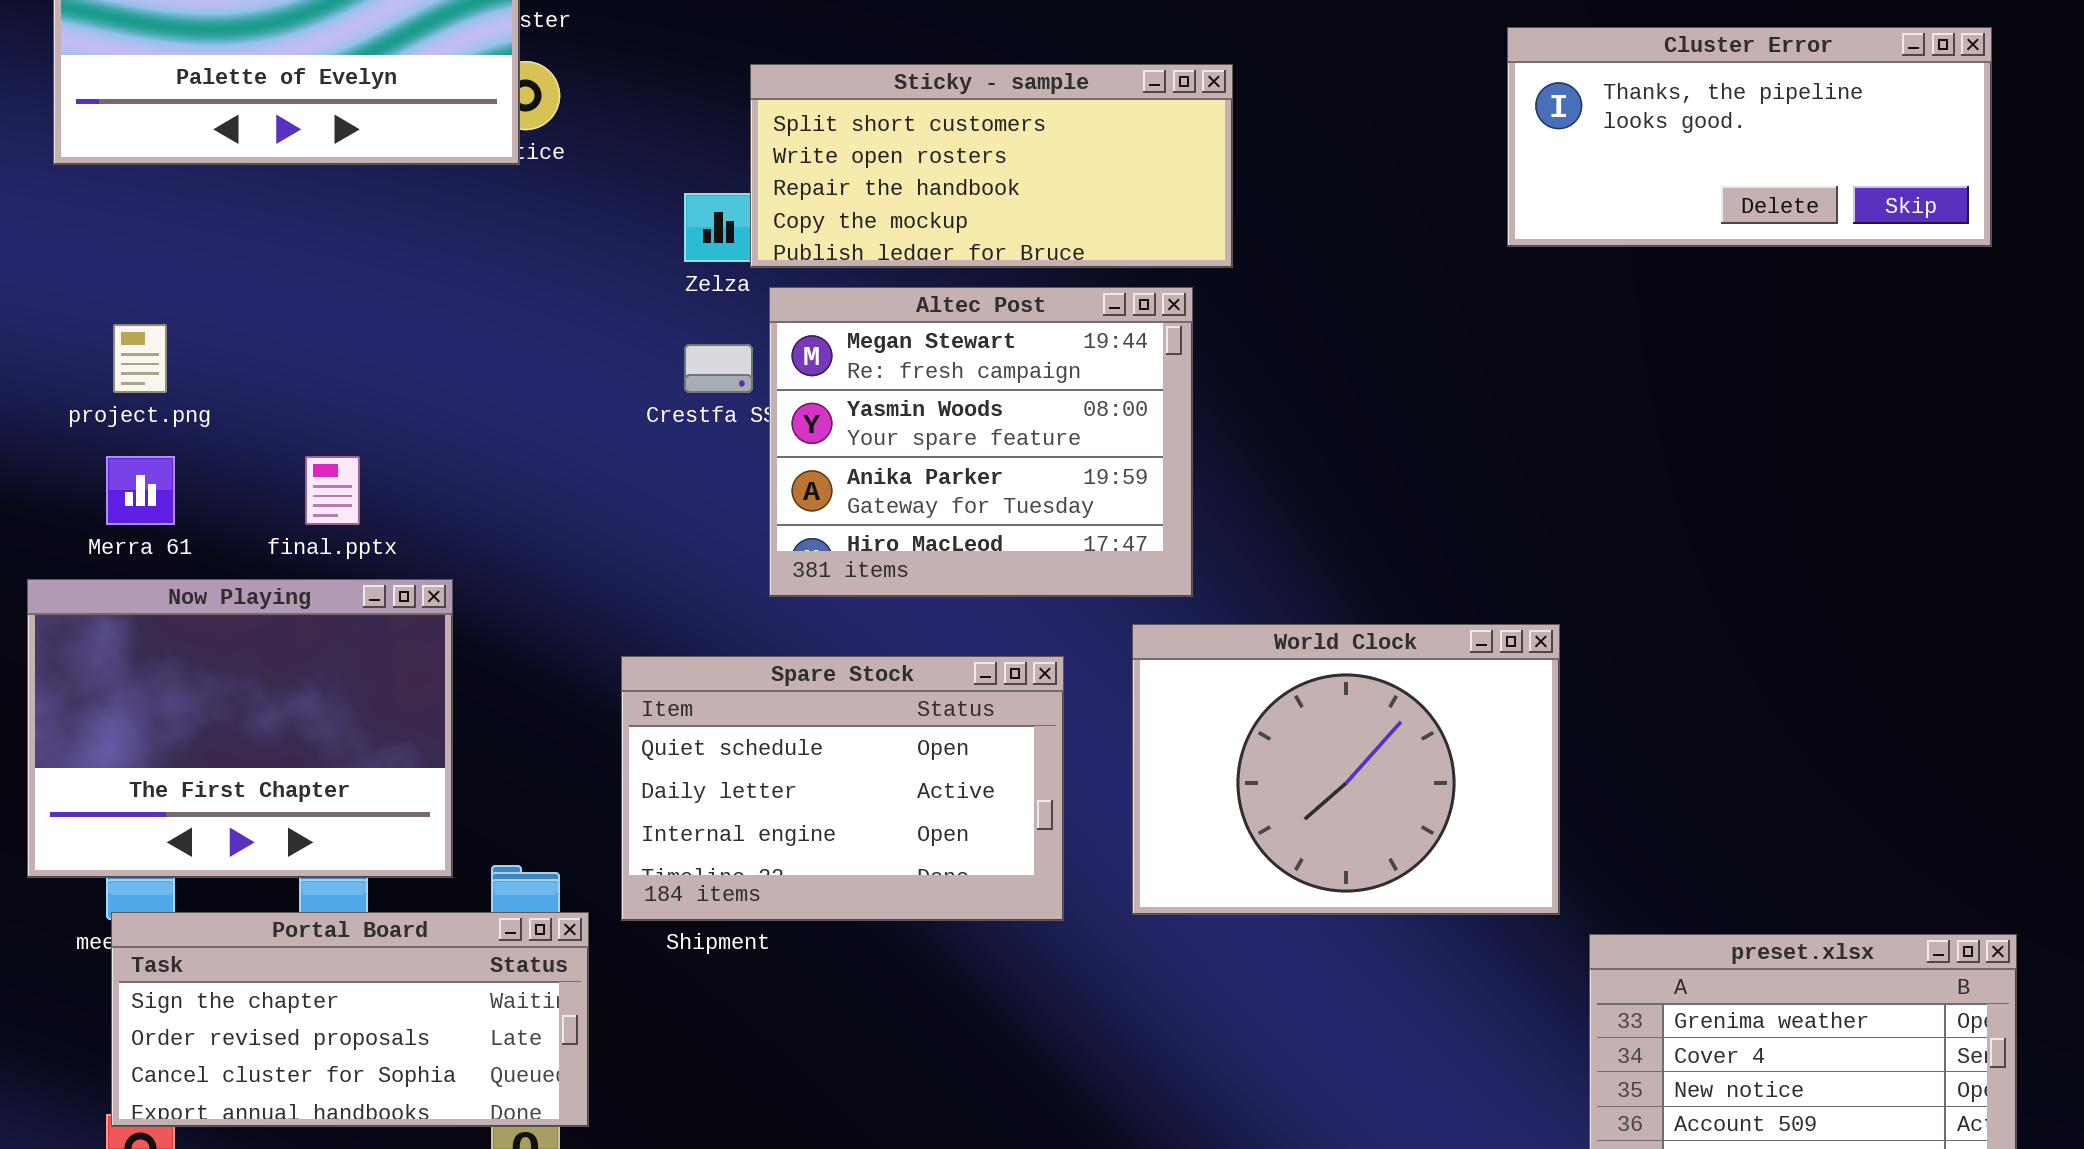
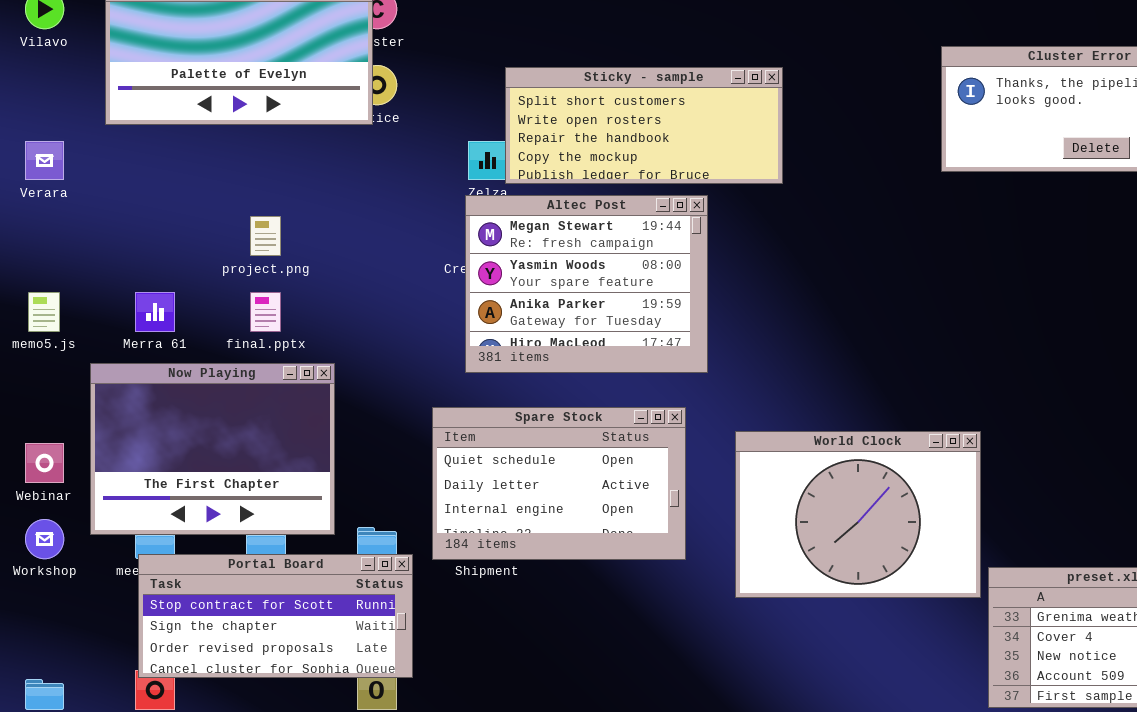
Altec Post: [769,287,1193,597] -> [465,195,708,373], moved
project.png: [113,324,167,393] -> [250,216,281,256], moved
World Clock: [1132,624,1560,915] -> [735,431,981,598], moved
Portal Board: [111,912,589,1127] -> [138,554,413,678], scrolled up 1 row

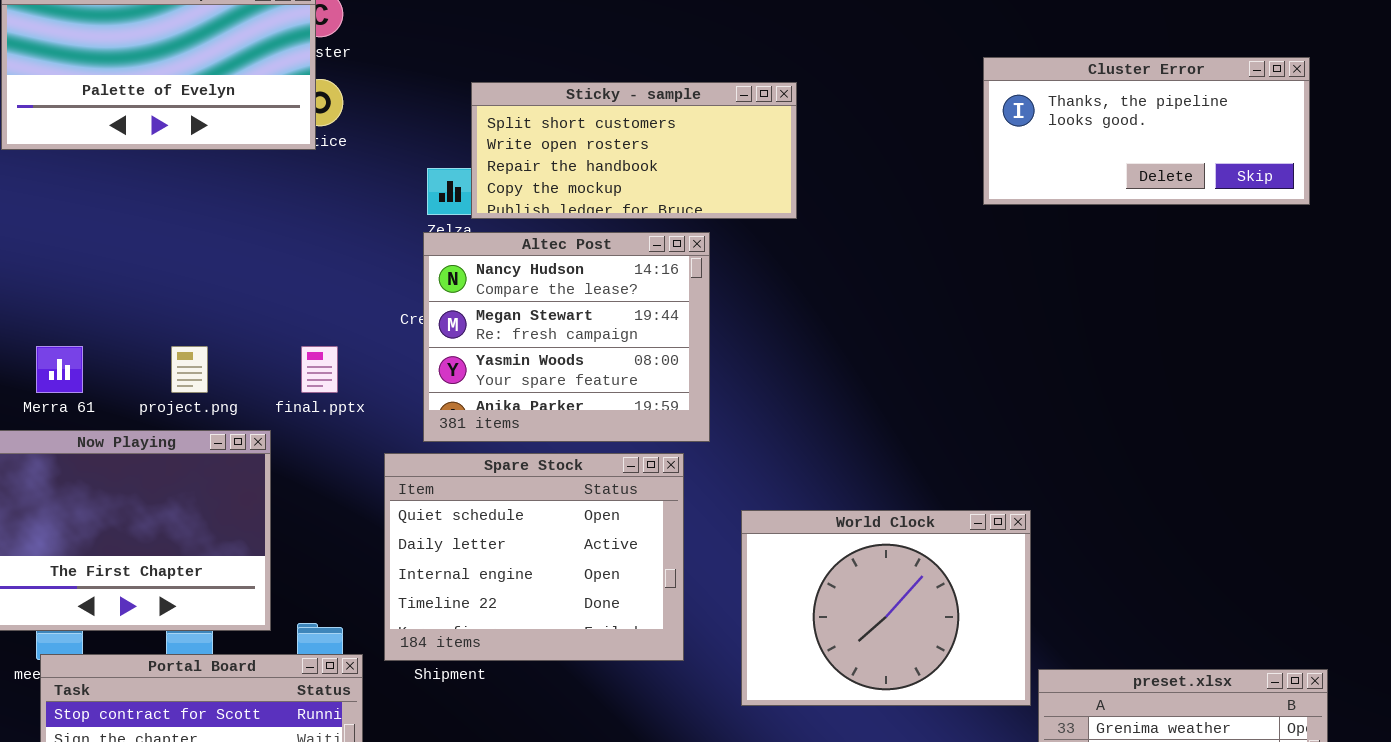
Altec Post: [465,195,708,373] -> [423,232,710,442], scrolled up 1 row
project.png: [250,216,281,256] -> [171,346,208,393], moved
final.pptx: [250,292,281,332] -> [301,346,338,393], moved
Spare Stock: [432,407,686,560] -> [384,453,684,661], resized

